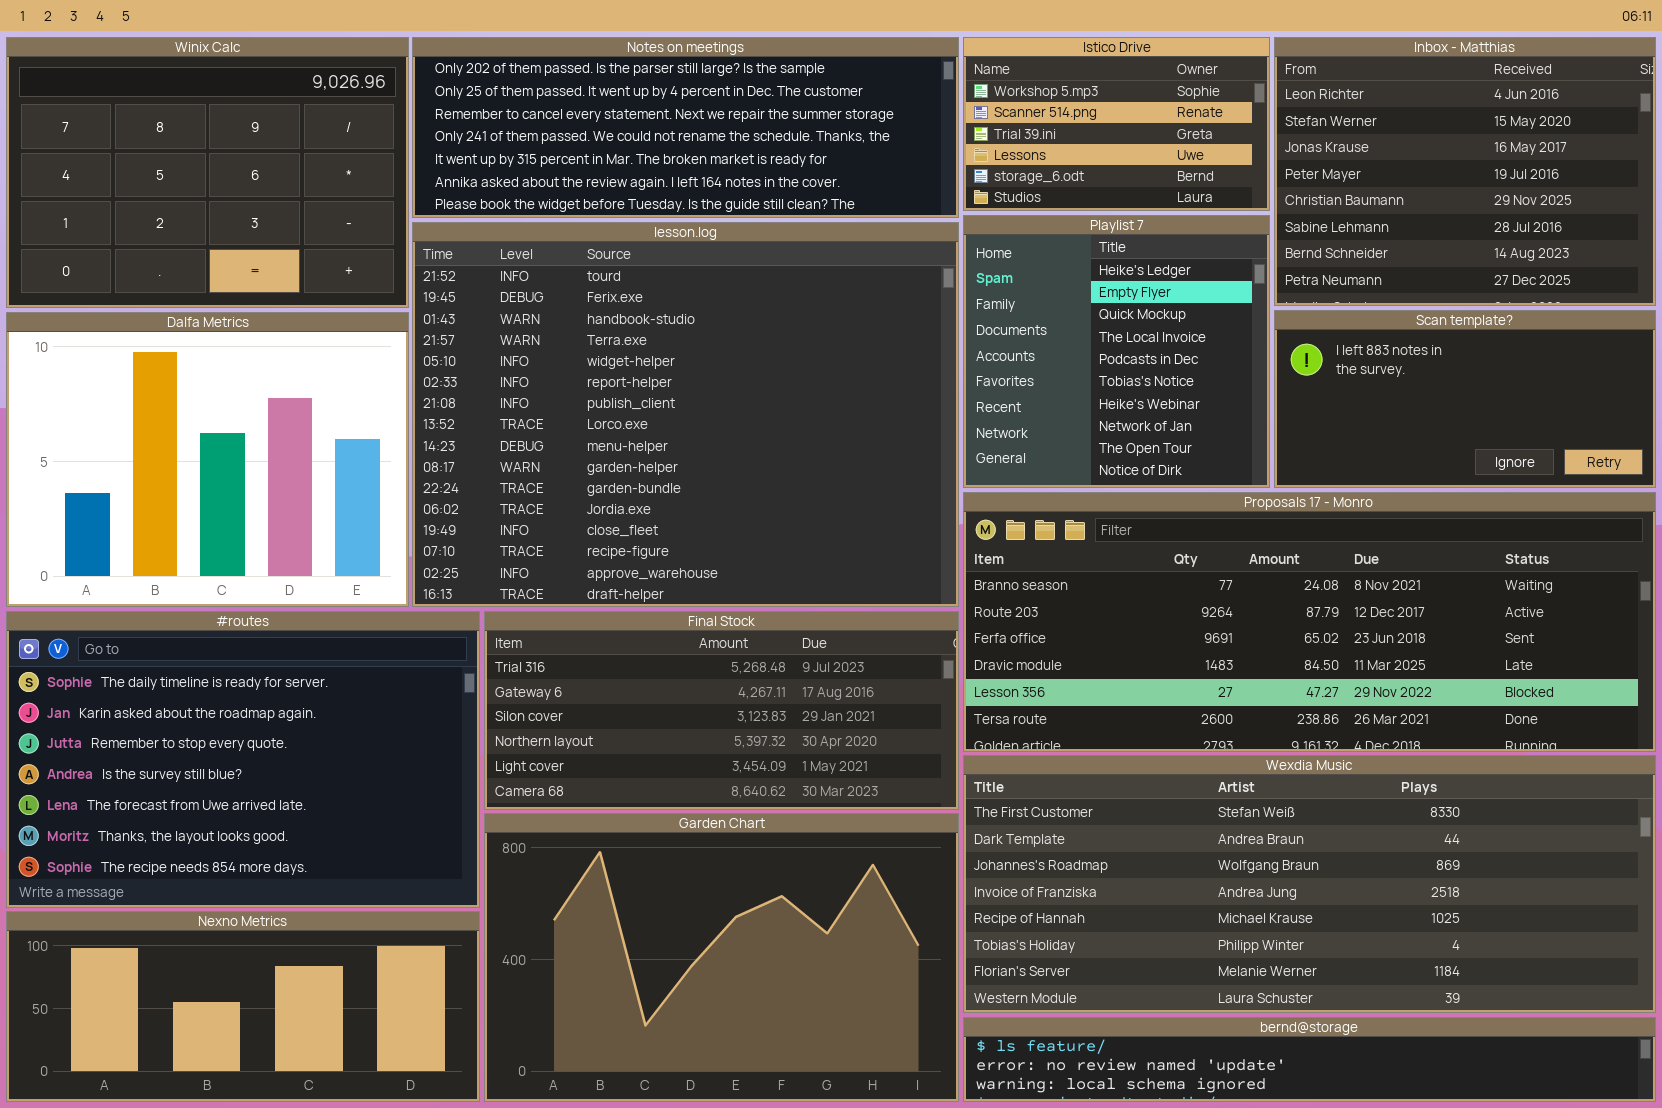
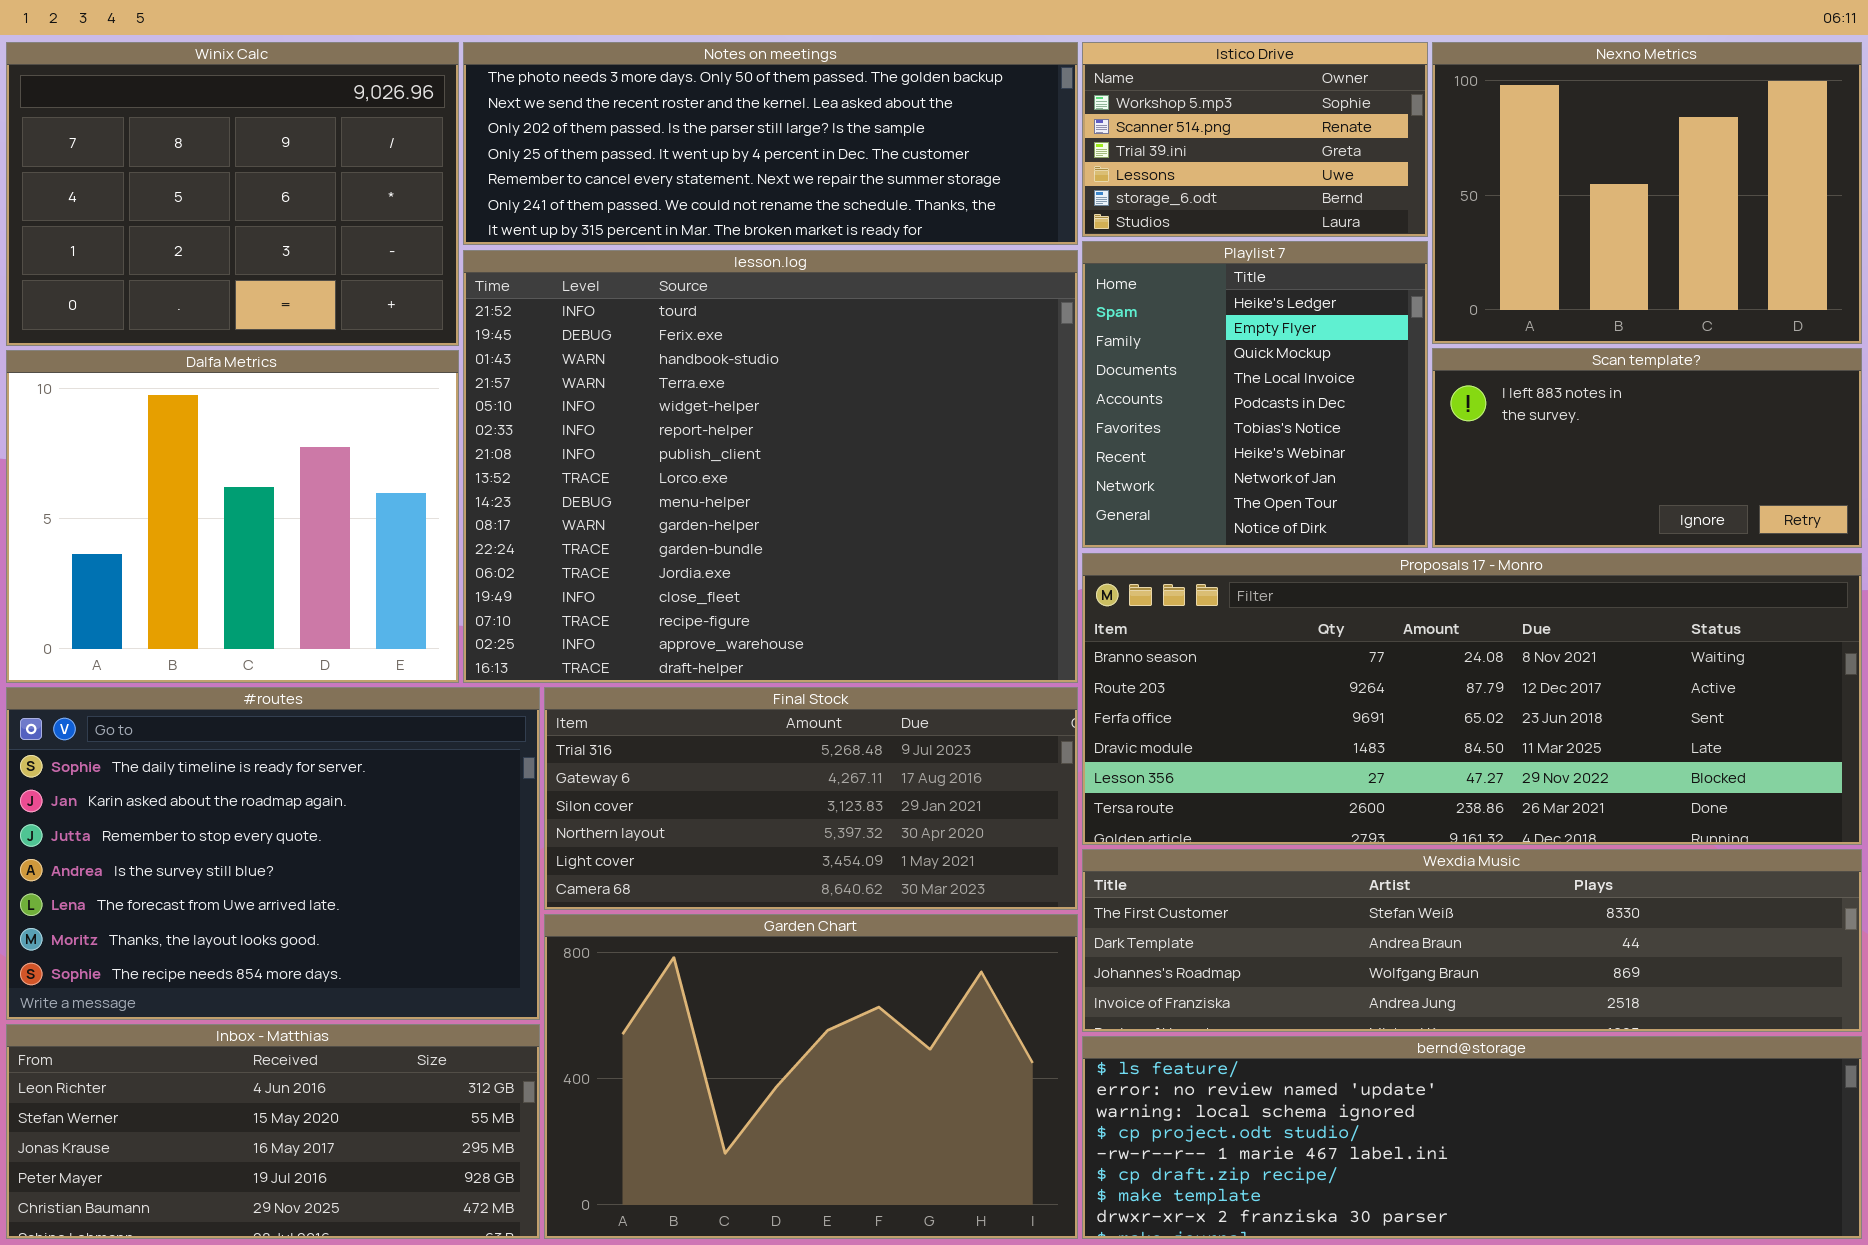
Notes on meetings: [412,37,959,218] -> [463,42,1078,245], scrolled up 2 rows
Inbox - Matthias: [1274,37,1656,306] -> [6,1024,540,1239], moved, resized
Wexdia Music: [963,755,1656,1013] -> [1082,849,1862,1032], resized
Nexno Metrics: [6,911,480,1102] -> [1432,42,1862,344], moved, resized
bernd@storage: [963,1017,1656,1102] -> [1082,1036,1862,1239], resized

